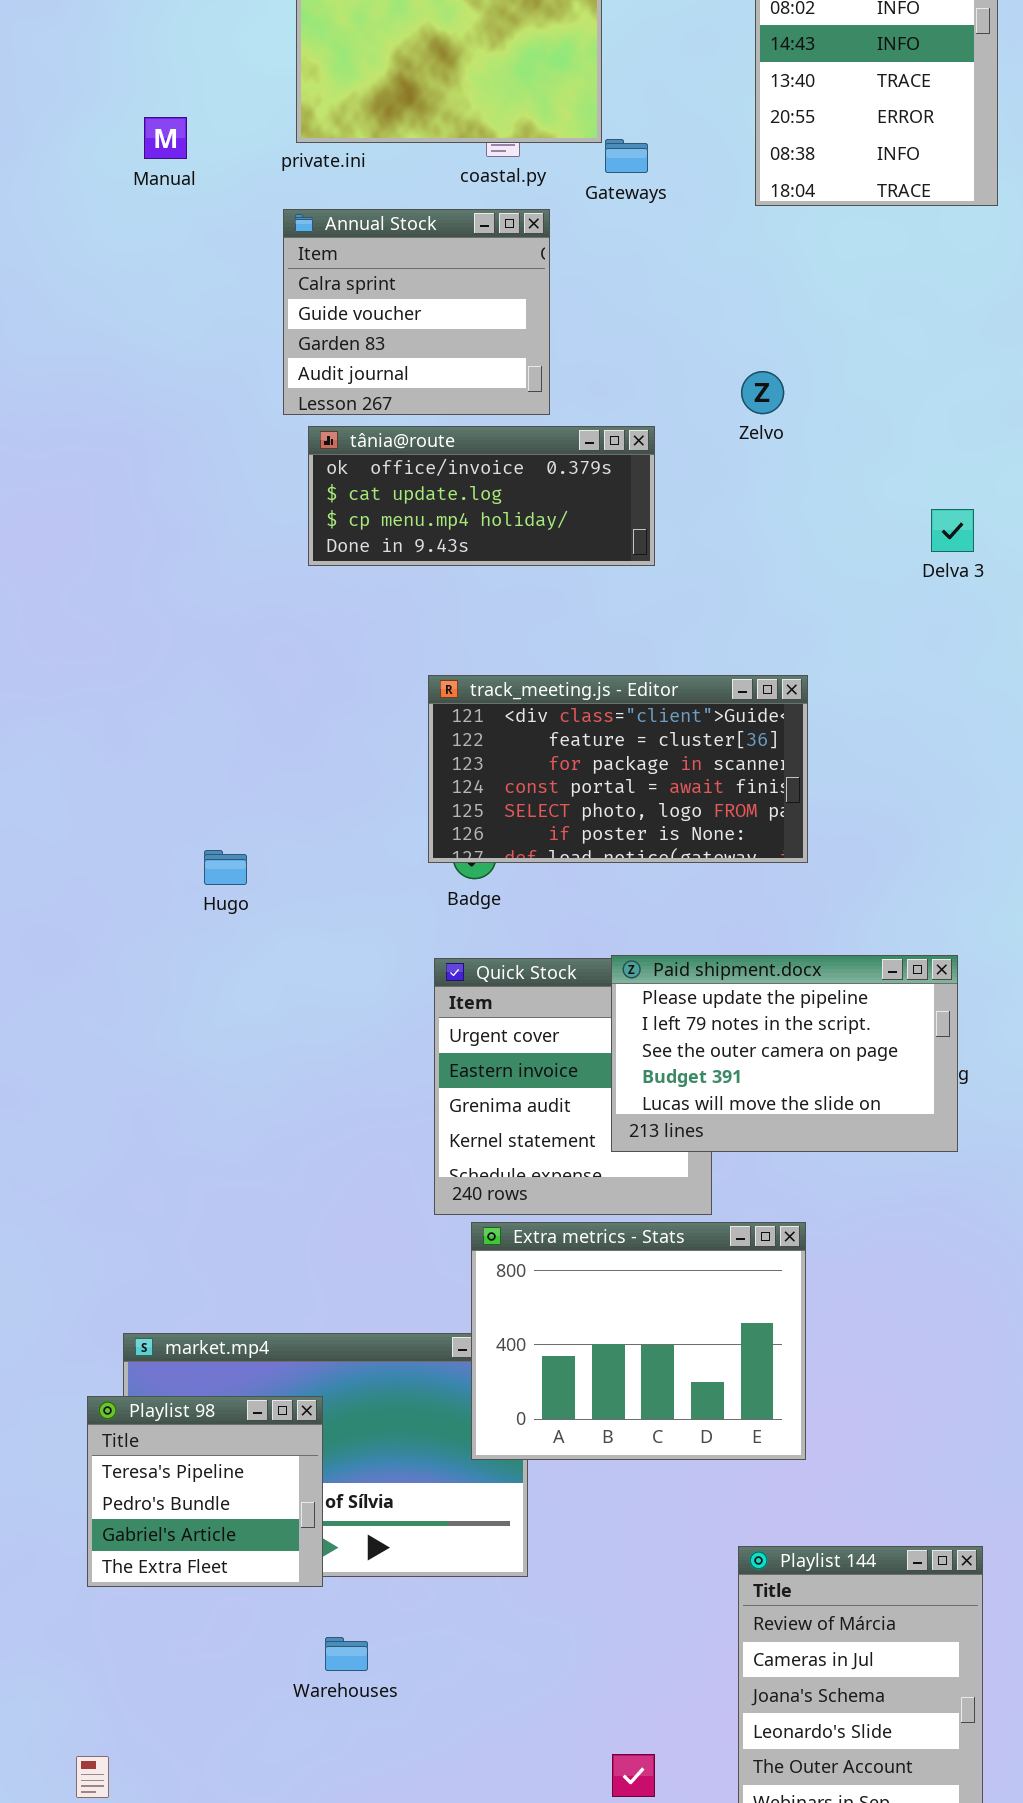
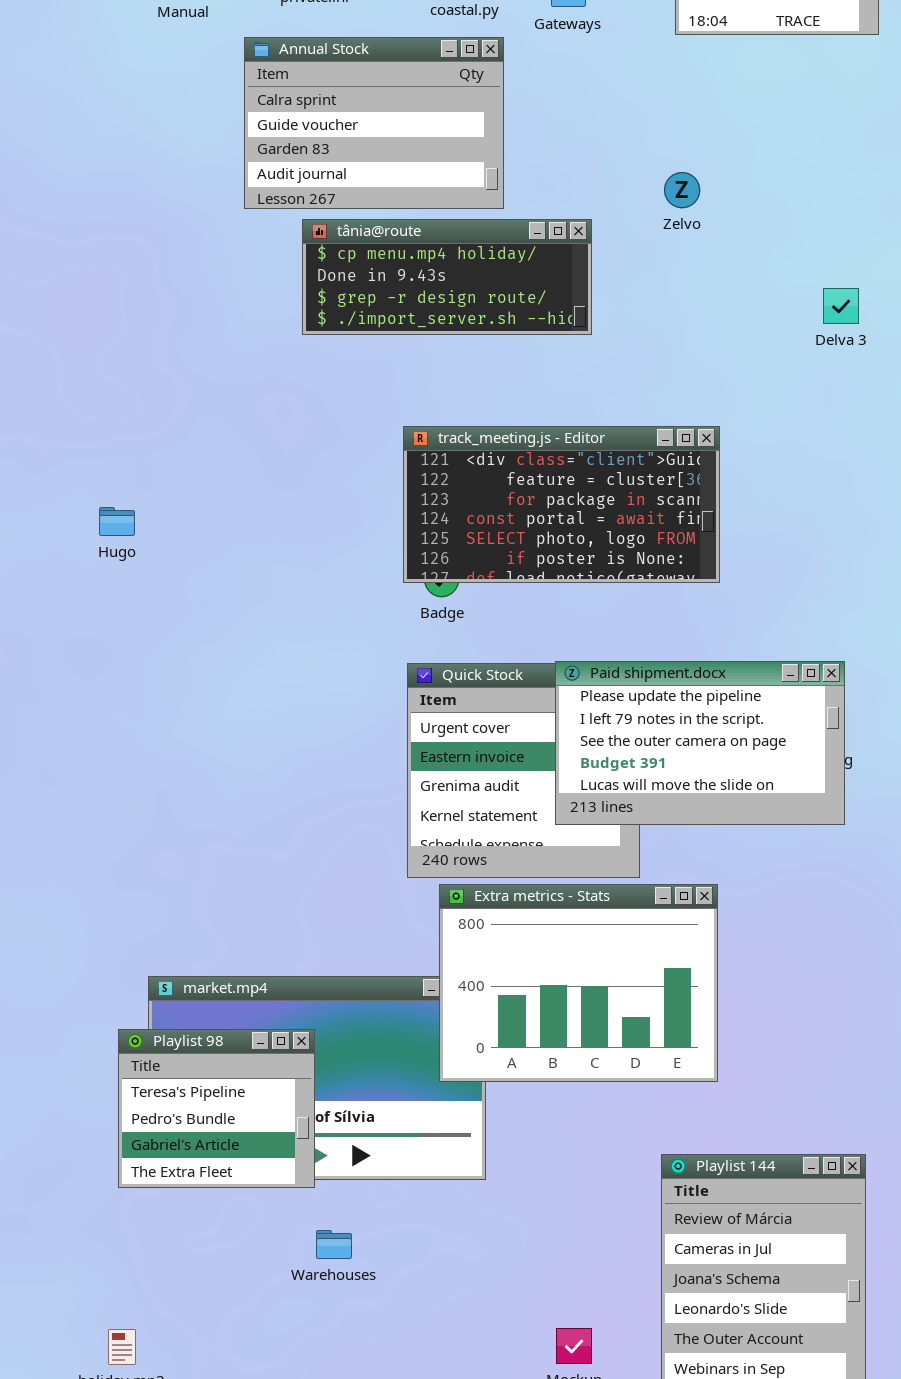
Annual Stock: [283,209,550,415] -> [244,37,504,209], resized
tânia@route: [308,426,655,566] -> [302,219,592,335], scrolled down 2 rows
Hugo: [204,850,247,885] -> [99,507,135,536], moved

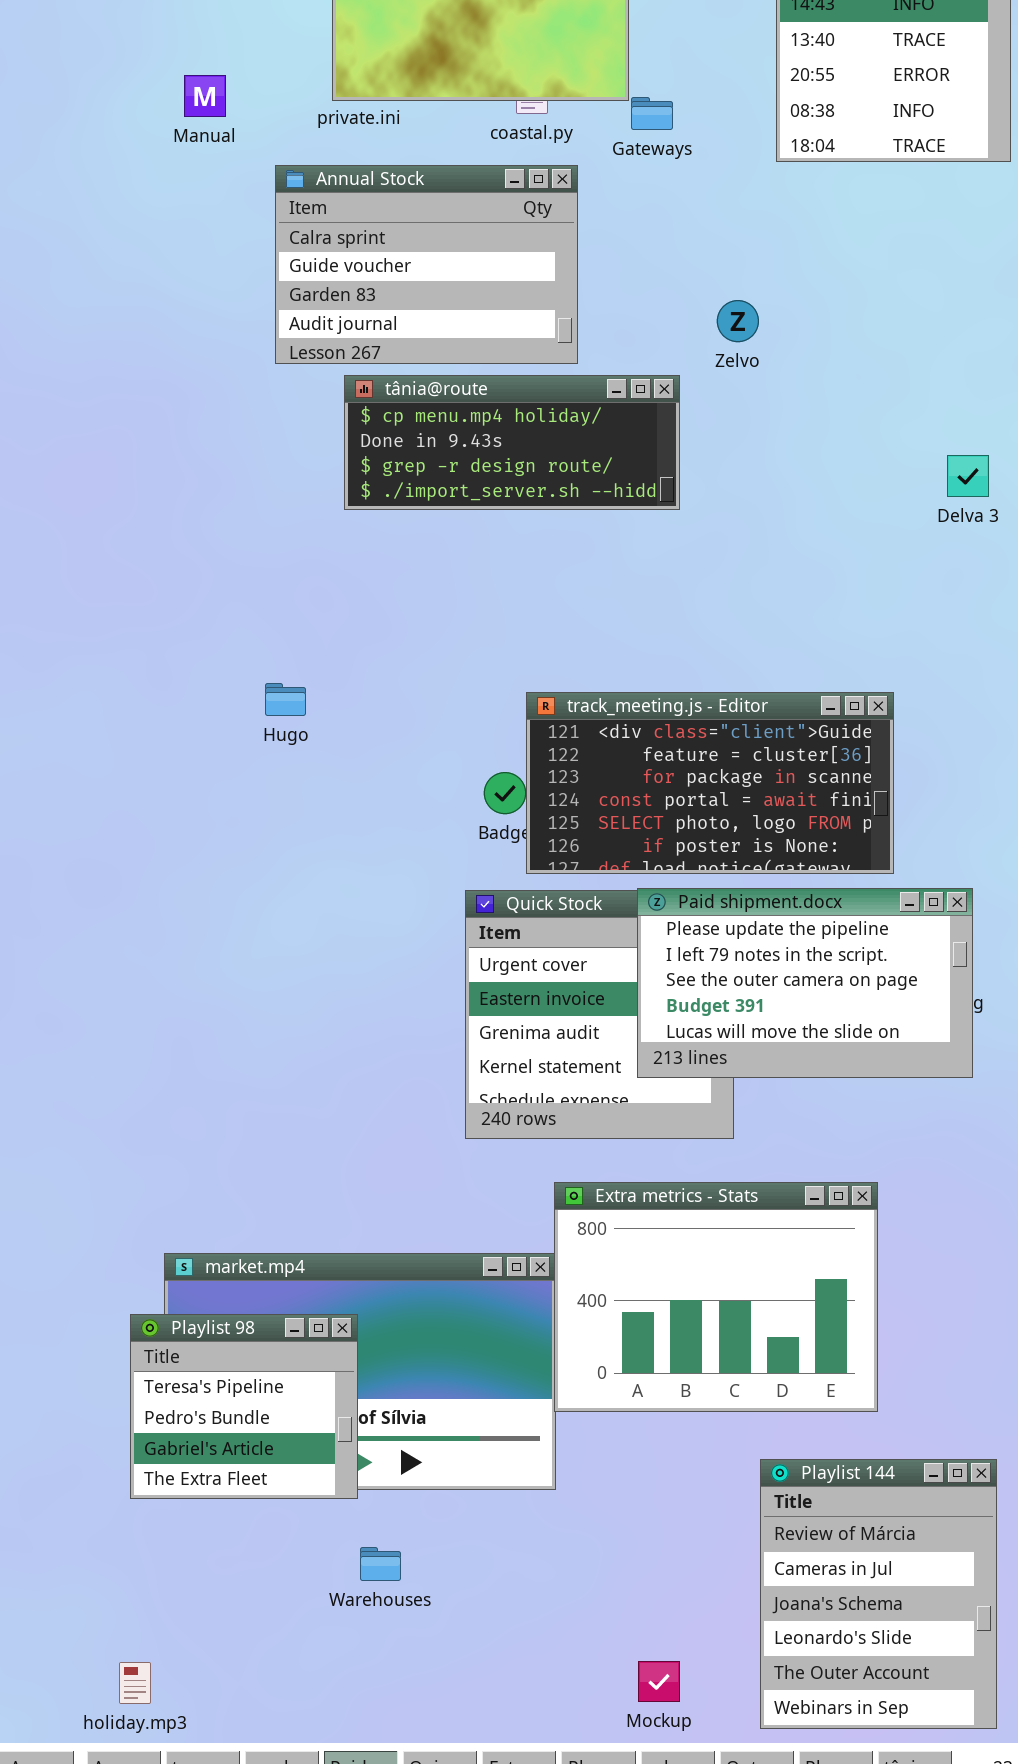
Zelvo: [664,172,700,208] -> [717,300,759,342], moved
track_meeting.js - Editor: [403,426,720,583] -> [526,692,894,874], moved
Hugo: [99,507,135,536] -> [265,683,306,716], moved
Extra metrics - Stats: [439,884,718,1082] -> [554,1182,878,1412], moved

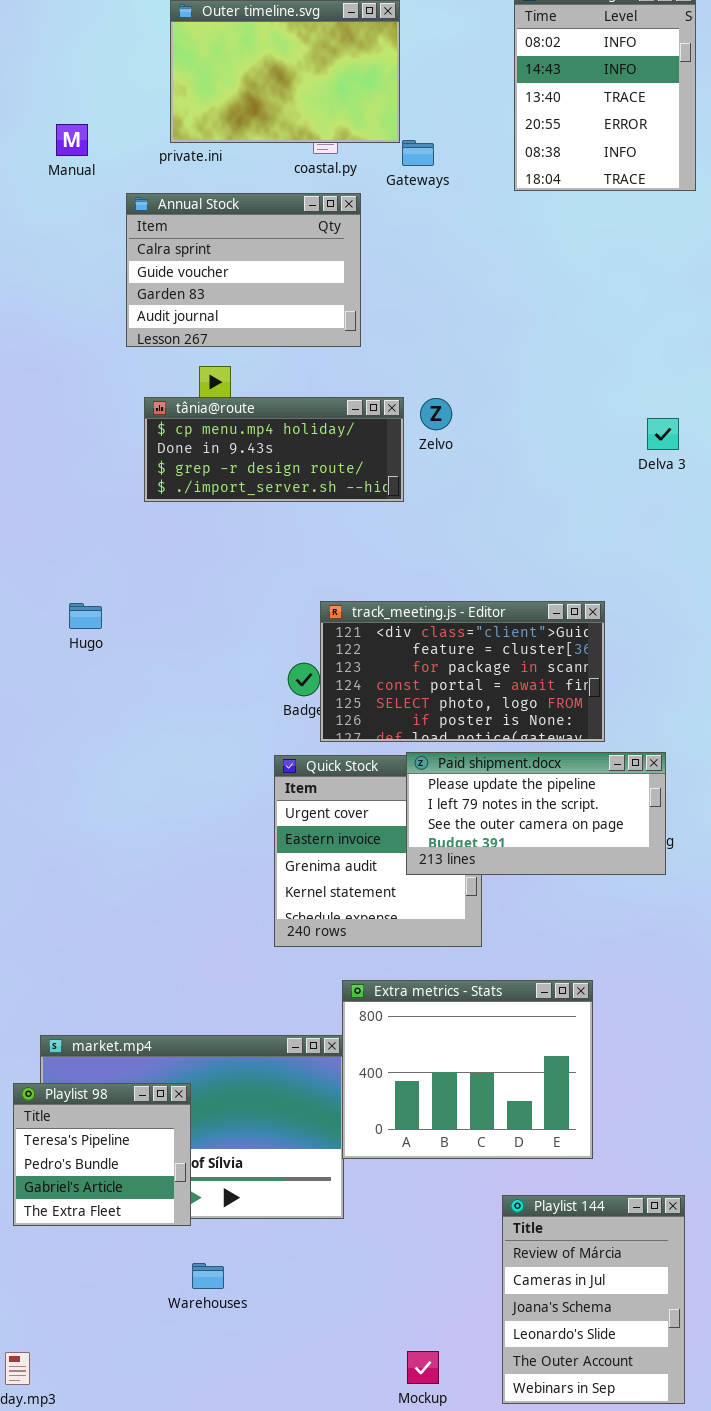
Zelvo: [717,300,759,342] -> [420,398,452,430], moved
tânia@route: [344,375,680,510] -> [144,397,404,502], moved
Hugo: [265,683,306,716] -> [69,603,102,629], moved
Paid shipment.docx: [637,888,973,1078] -> [406,752,666,875], resized

